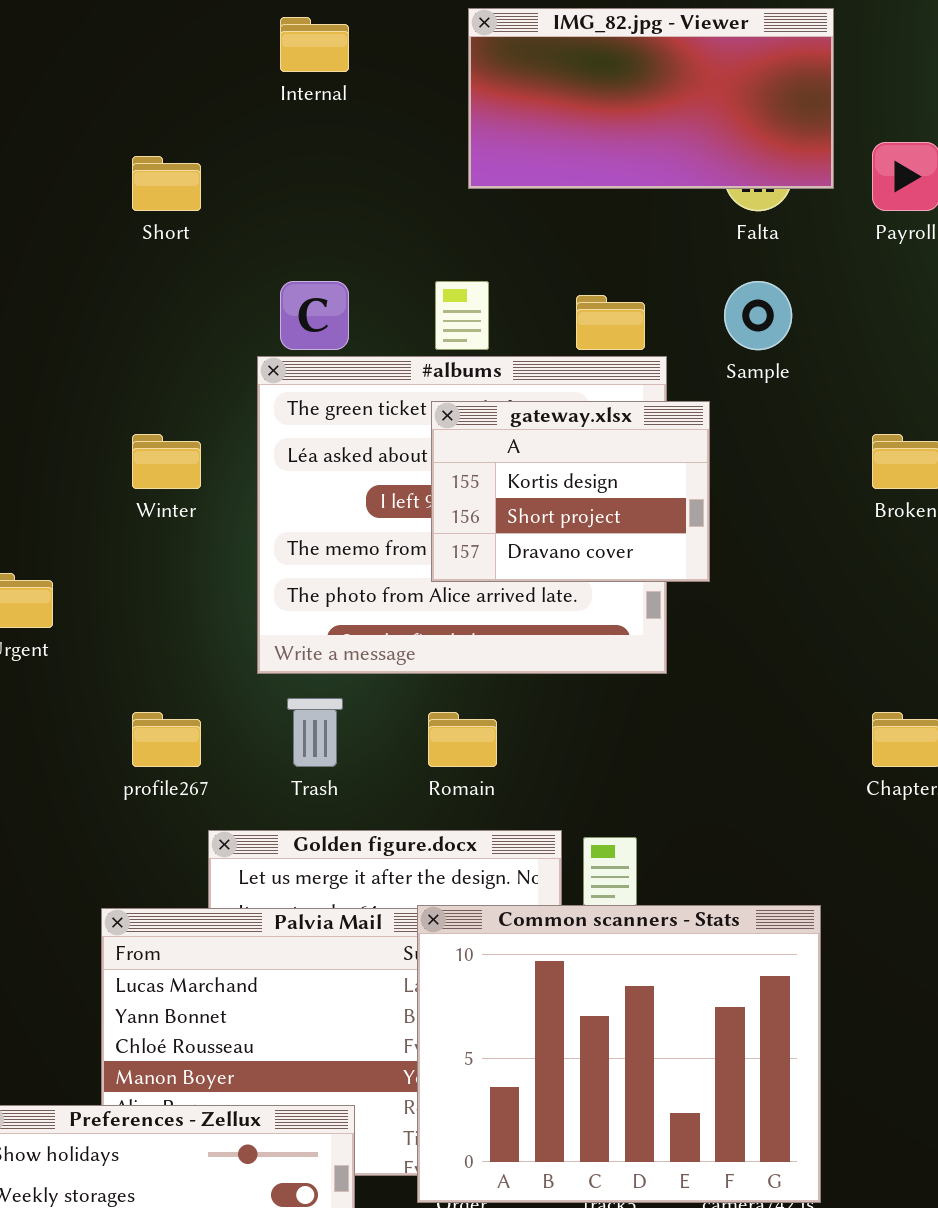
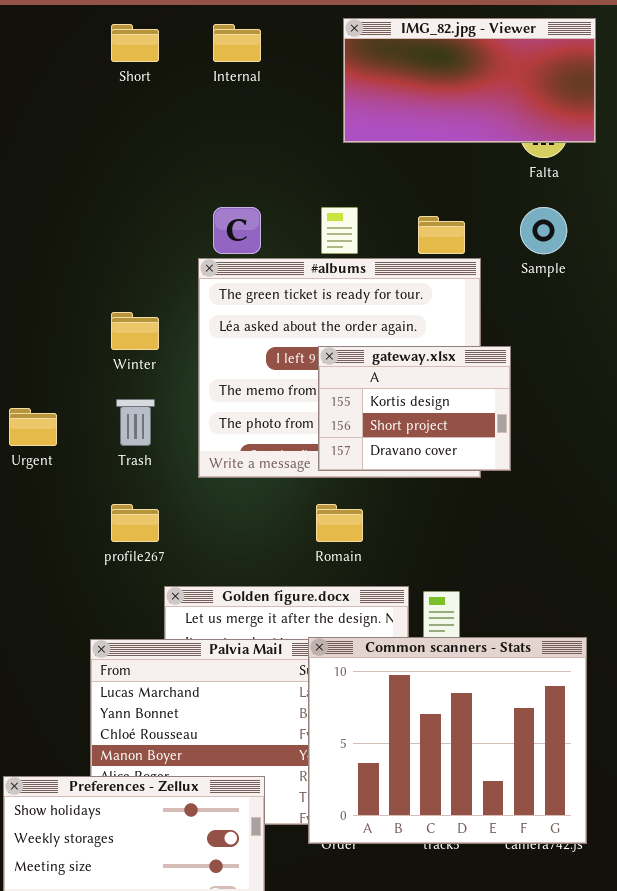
Short: [132,156,201,211] -> [111,24,159,62], moved
gateway.xlsx: [431,401,710,582] -> [318,346,511,471], moved
Trash: [287,698,343,767] -> [116,399,155,446], moved

